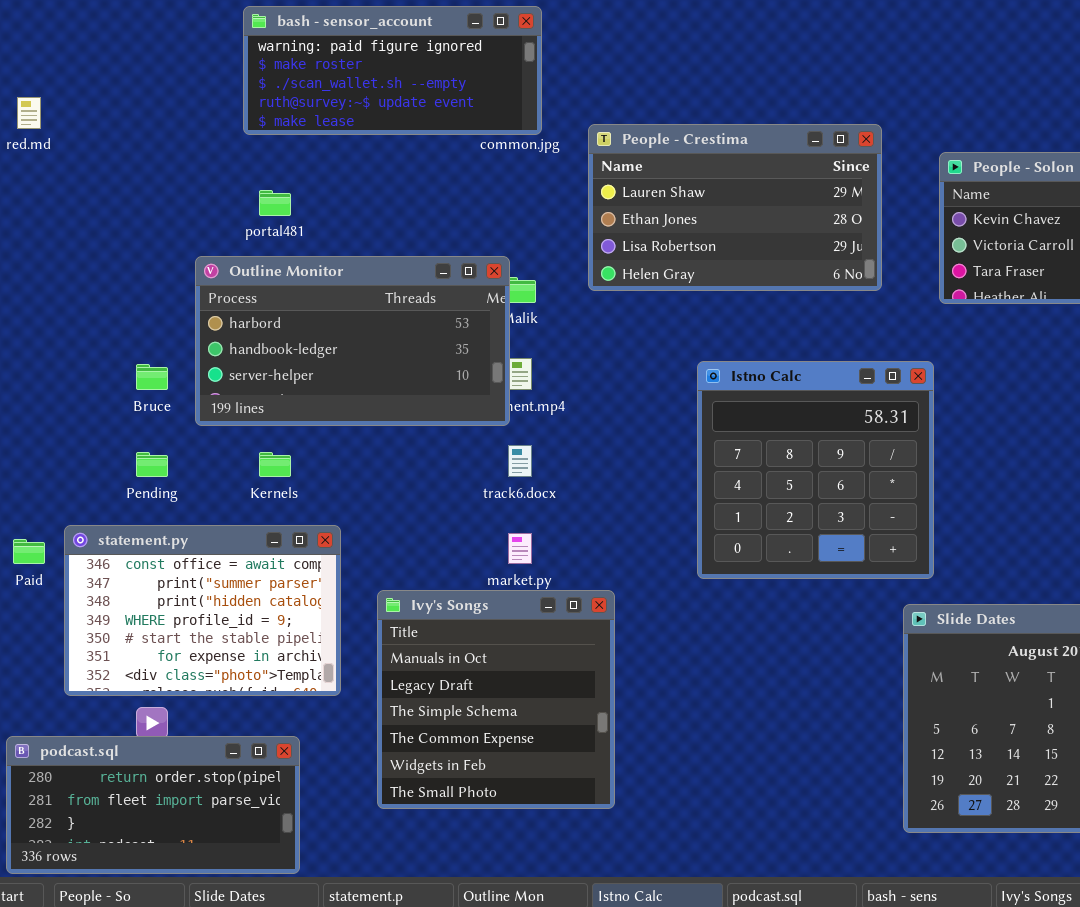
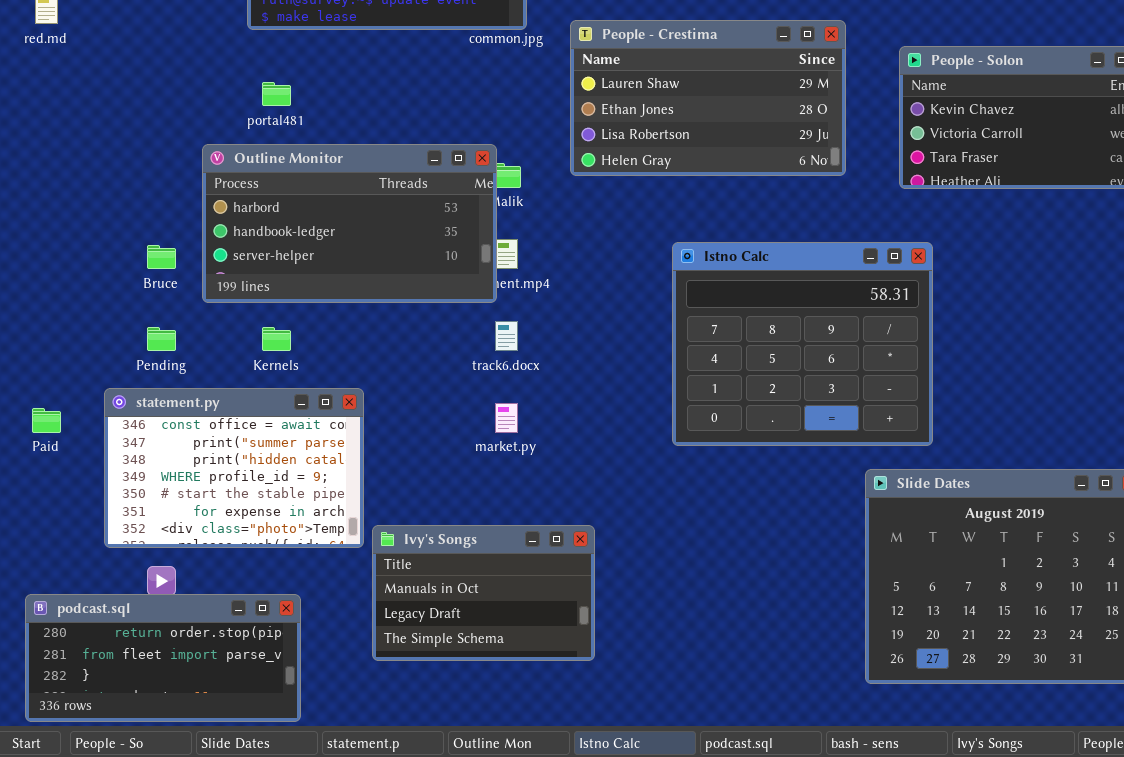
Istno Calc: [697,361,934,579] -> [672,242,933,446], resized
statement.py: [64,525,341,696] -> [104,388,364,548], moved
Ivy's Songs: [377,590,615,809] -> [372,525,595,661], resized

